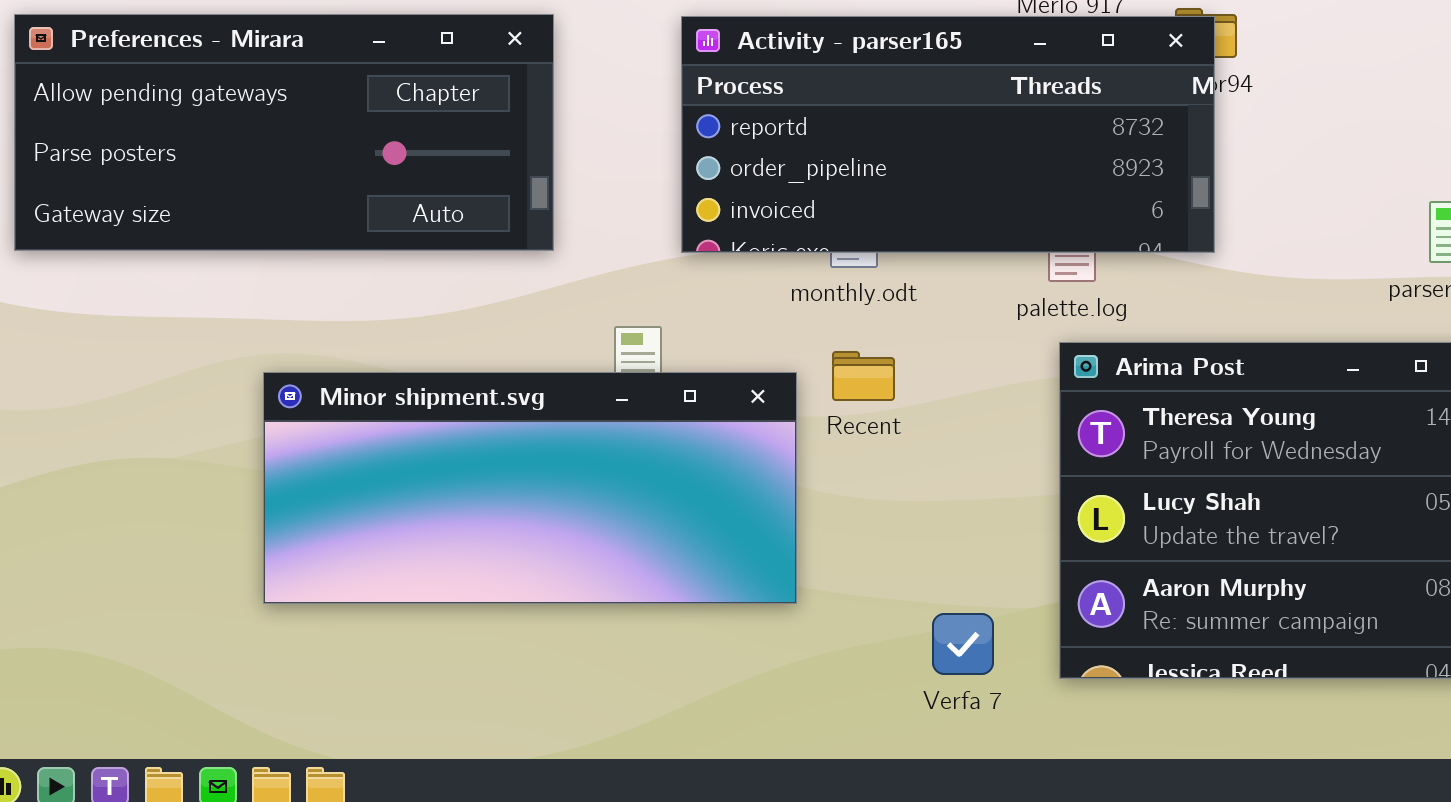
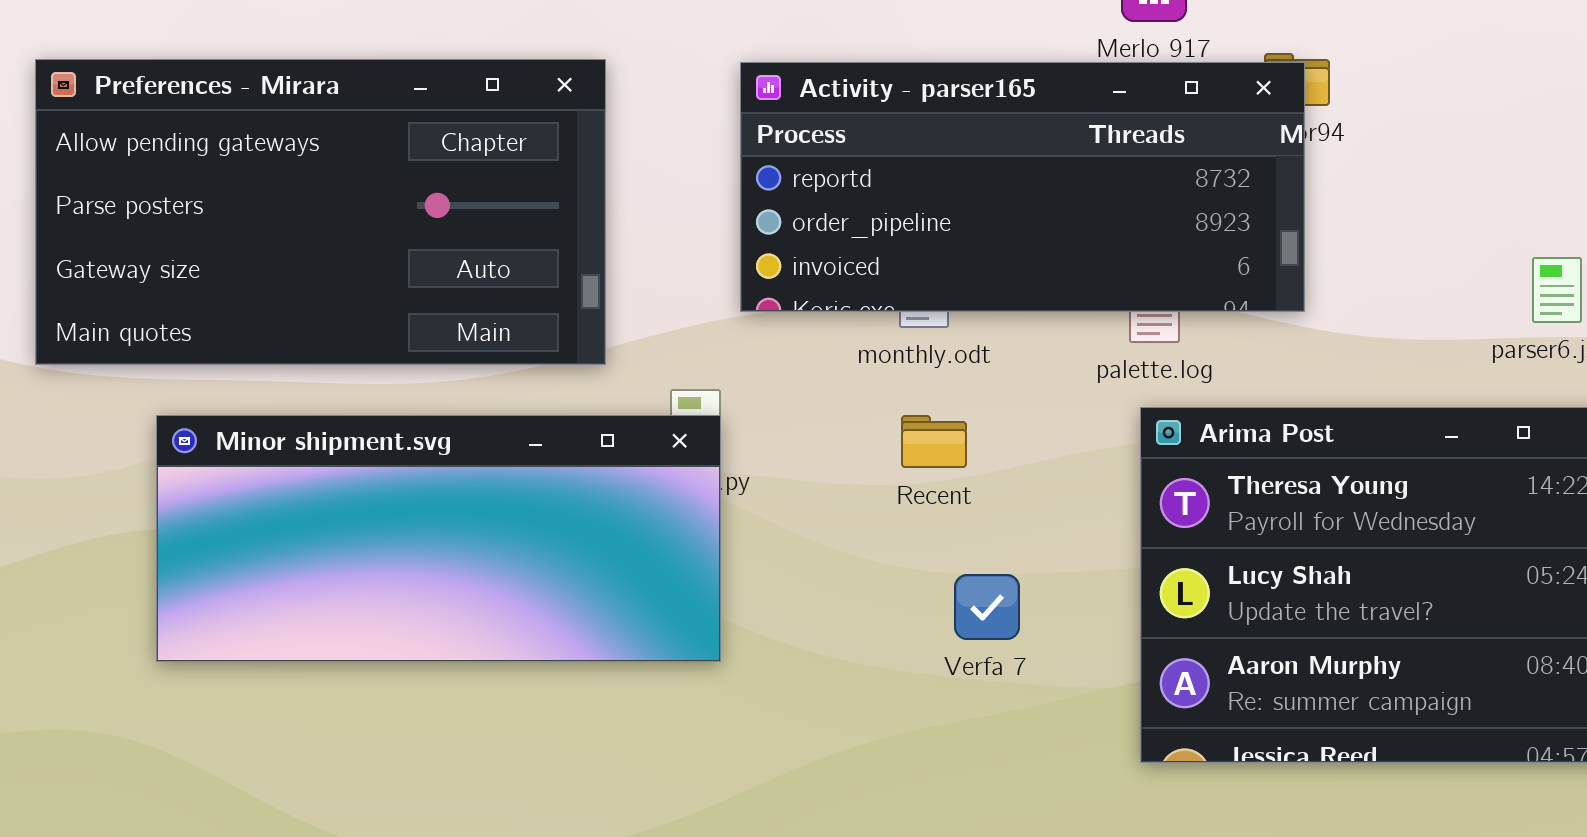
Preferences - Mirara: [14,14,554,251] -> [35,59,606,365], resized
Minor shipment.svg: [263,372,797,604] -> [156,415,721,662], moved
Verfa 7: [932,613,994,675] -> [954,574,1020,640], moved

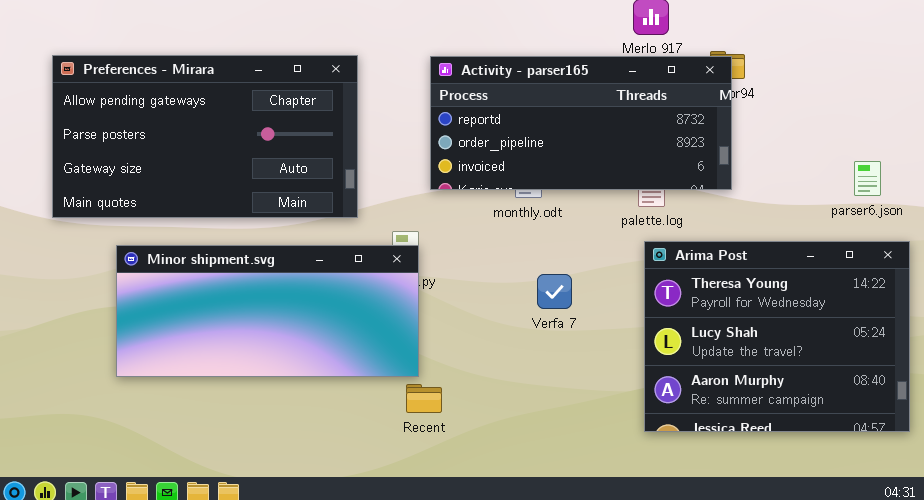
Recent: [901,415,967,468] -> [406,384,442,413], moved
Verfa 7: [954,574,1020,640] -> [537,274,572,309], moved

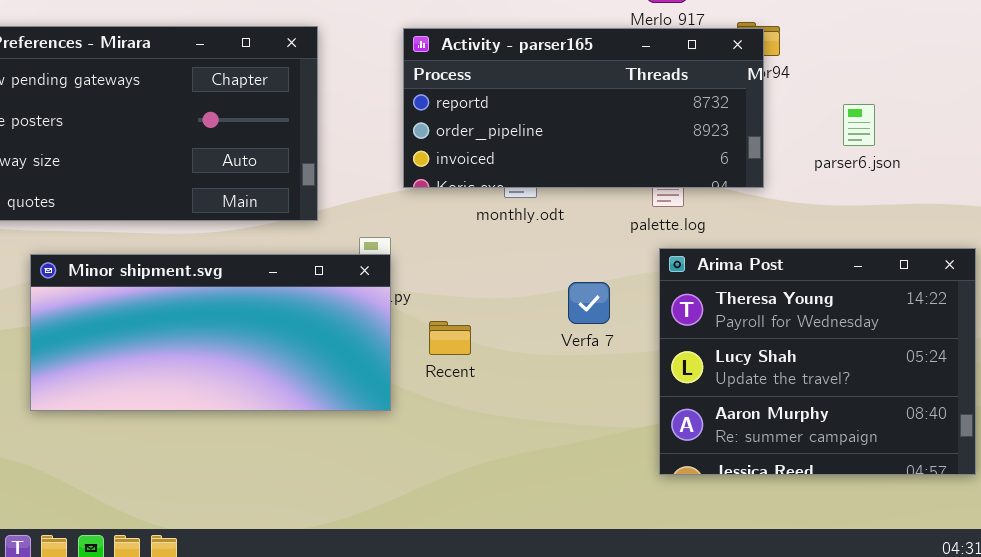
parser6.json: [854,161,881,196] -> [843,104,875,146], moved
Verfa 7: [537,274,572,309] -> [568,282,610,324], moved
Recent: [406,384,442,413] -> [429,321,471,355], moved

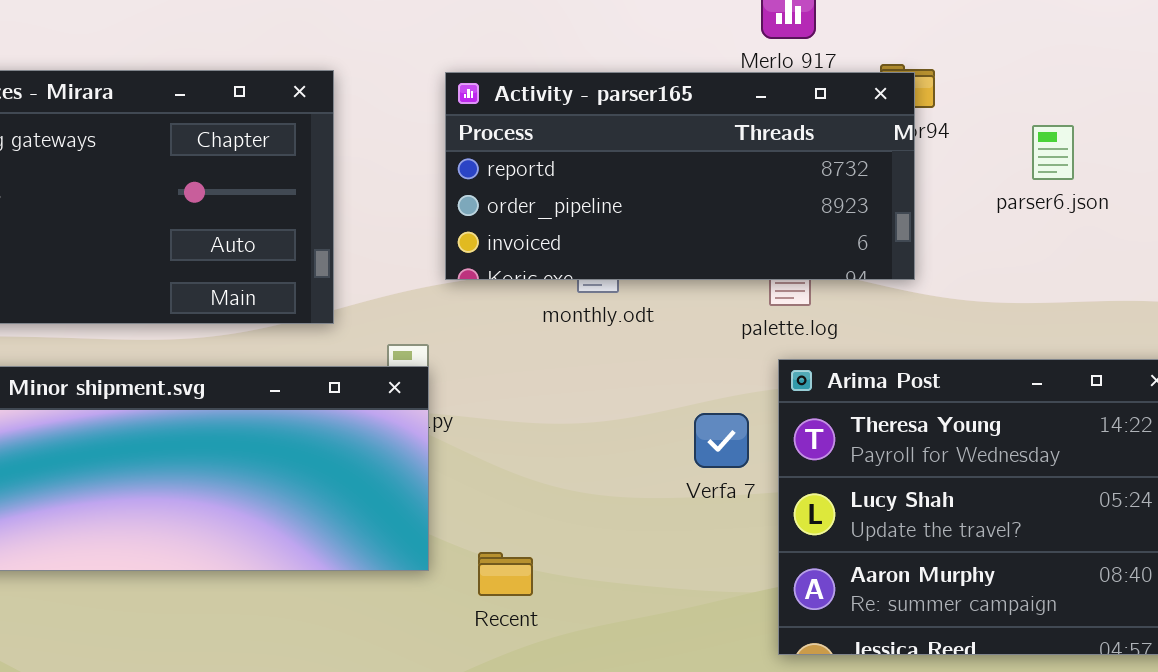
parser6.json: [843,104,875,146] -> [1032,125,1074,180], moved
Verfa 7: [568,282,610,324] -> [694,413,749,468], moved
Recent: [429,321,471,355] -> [478,552,533,596], moved

